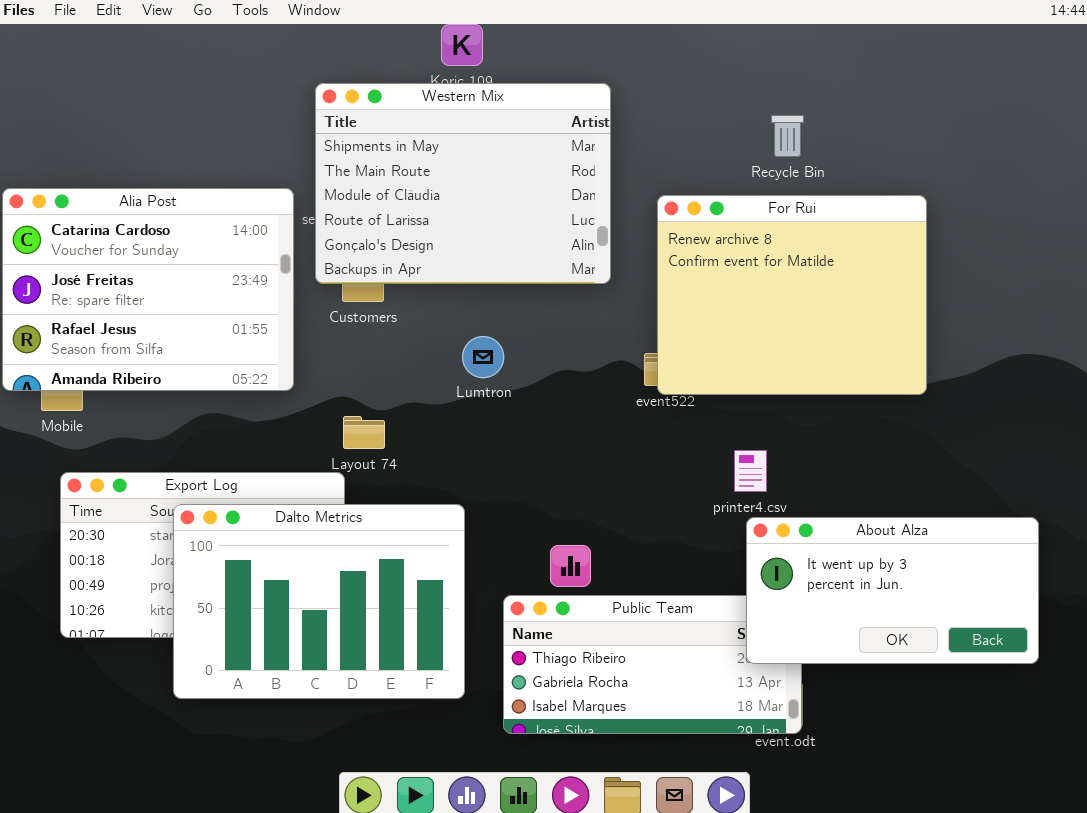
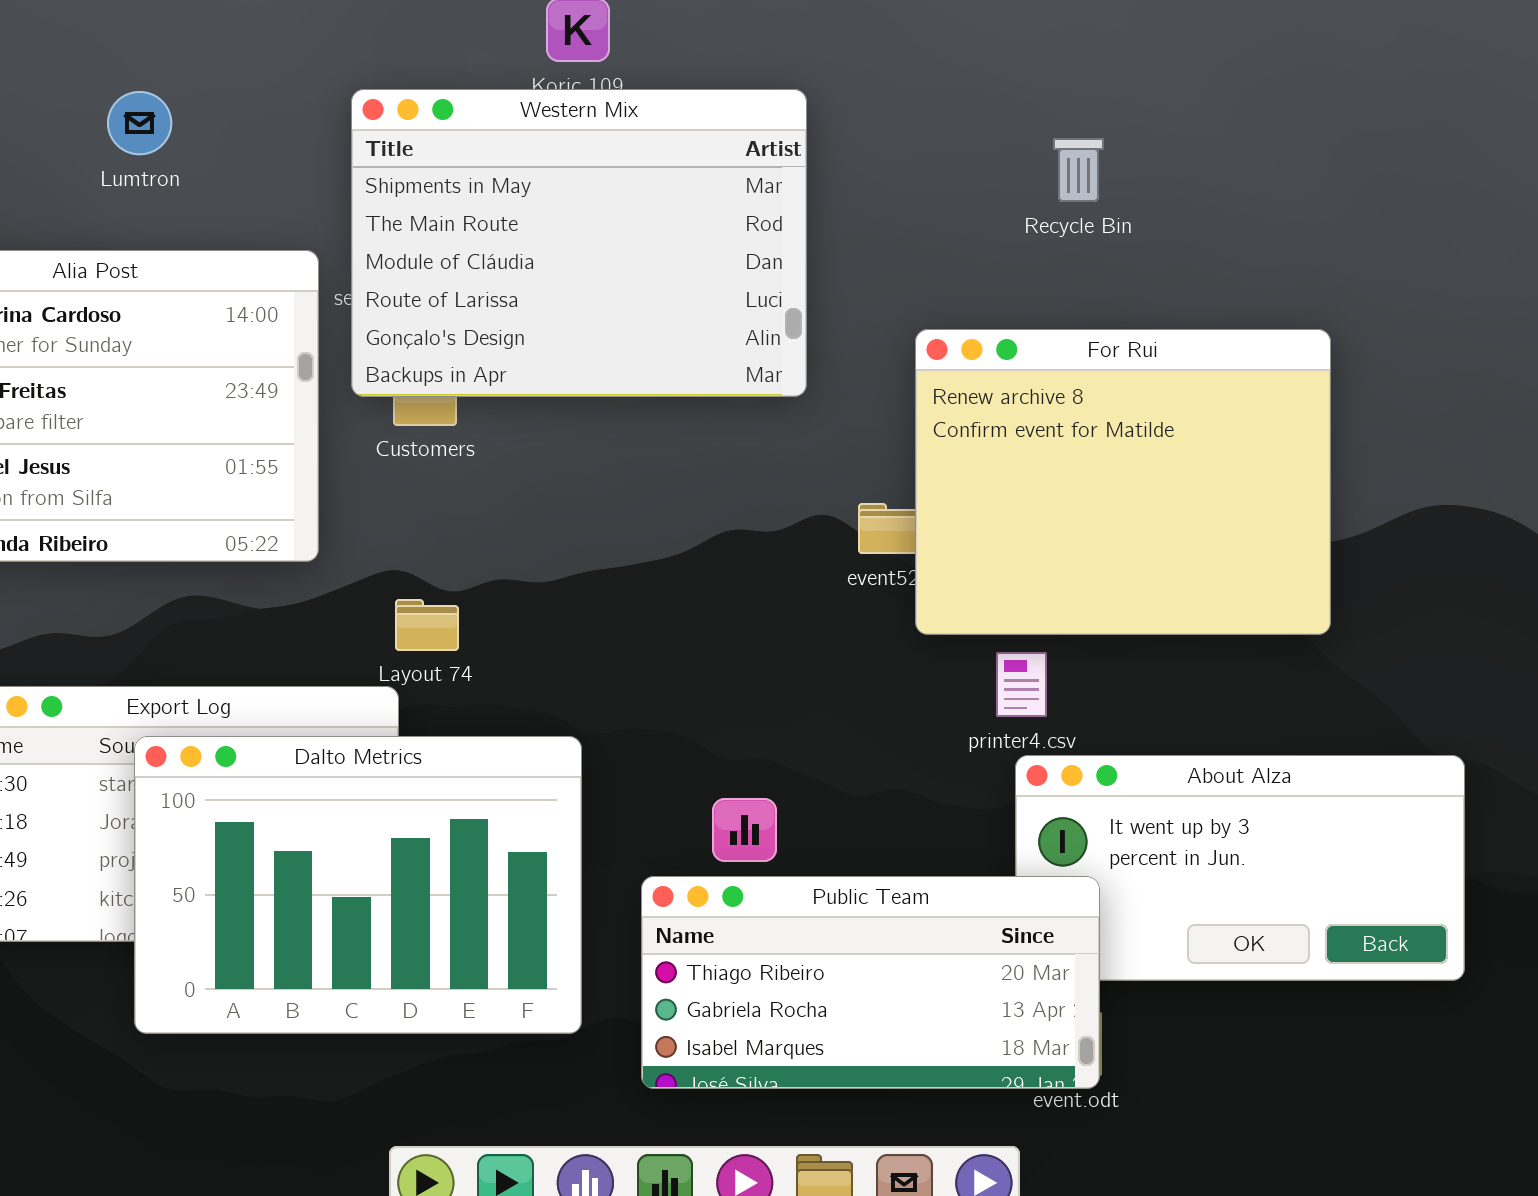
For Rui: [657,195,927,395] -> [915,329,1331,635], moved
Lumtron: [462,336,504,378] -> [107,91,172,155], moved
Public Team: [503,595,802,734] -> [641,876,1100,1089], raised

